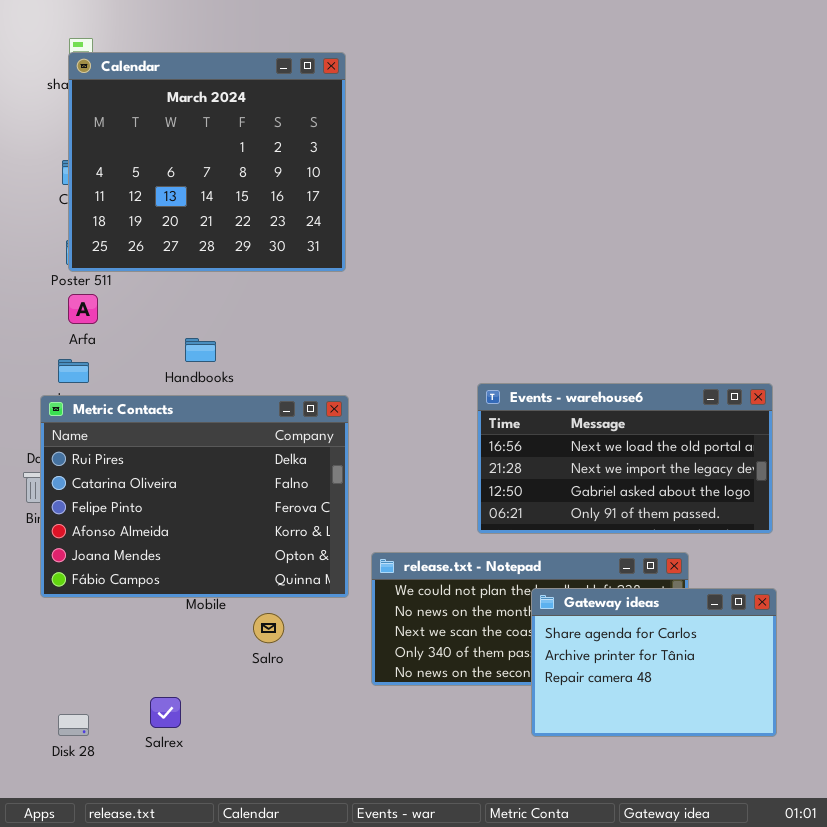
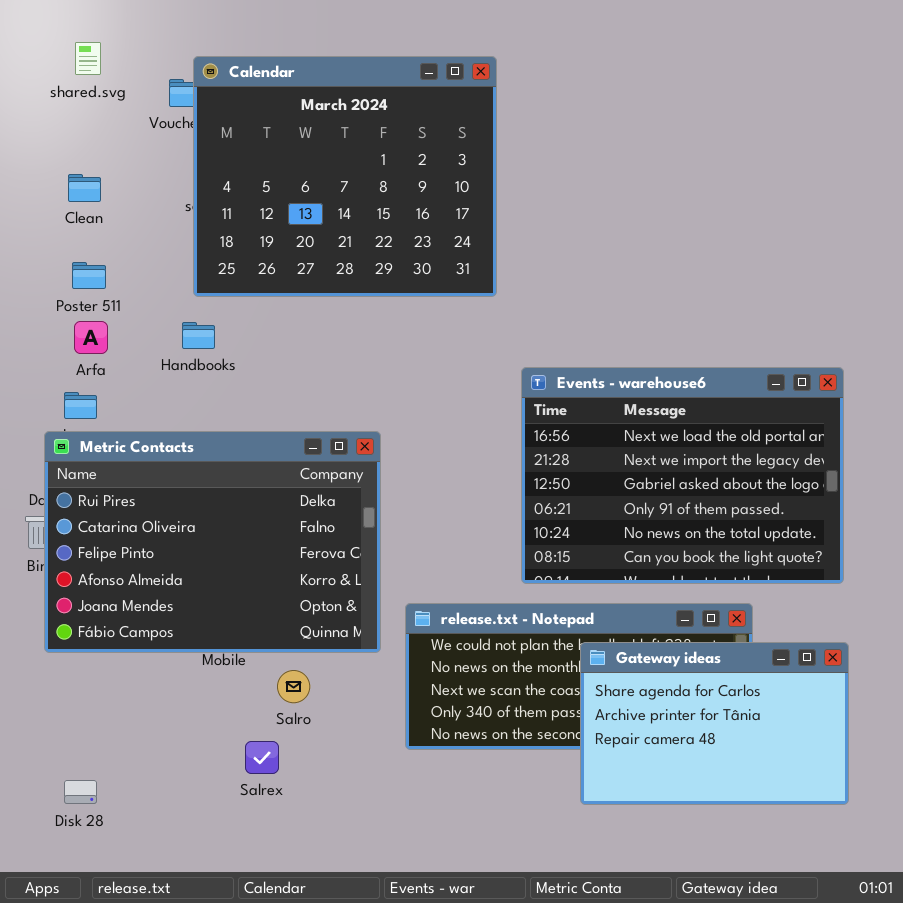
Calendar: [68,52,346,272] -> [193,56,497,297], moved
Handbooks: [185,338,216,362] -> [182,322,215,349], moved
Events - warehouse6: [477,383,773,534] -> [521,367,844,584], resized
Salrex: [150,697,181,728] -> [245,741,279,774], moved

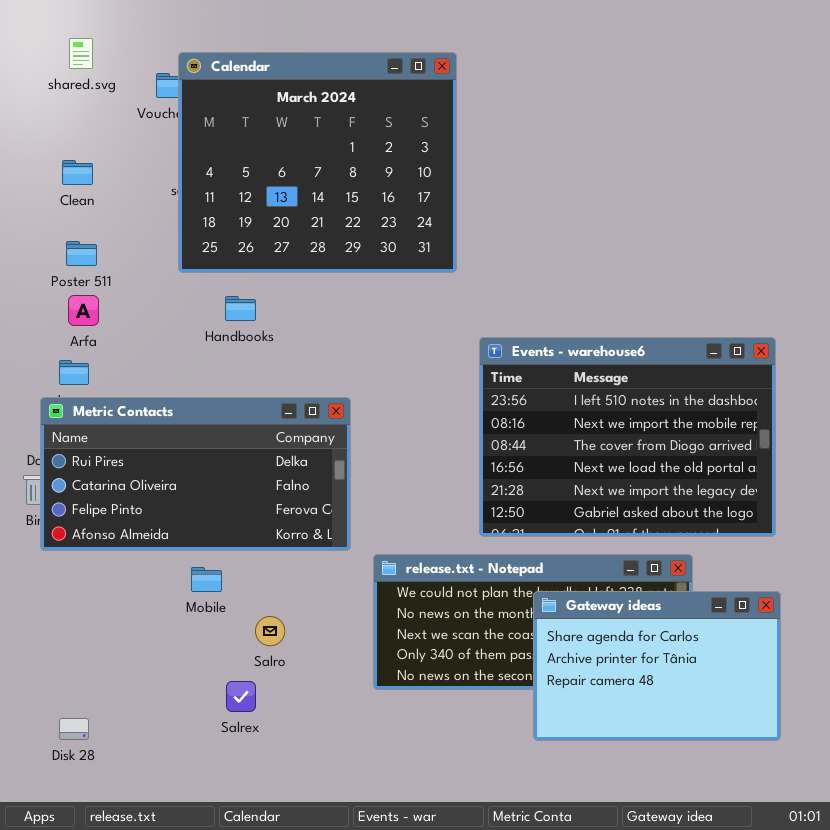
Handbooks: [182,322,215,349] -> [225,296,256,321], moved
Events - warehouse6: [521,367,844,584] -> [479,337,776,537], scrolled up 3 rows
Metric Contacts: [44,431,381,653] -> [40,397,351,551], resized

